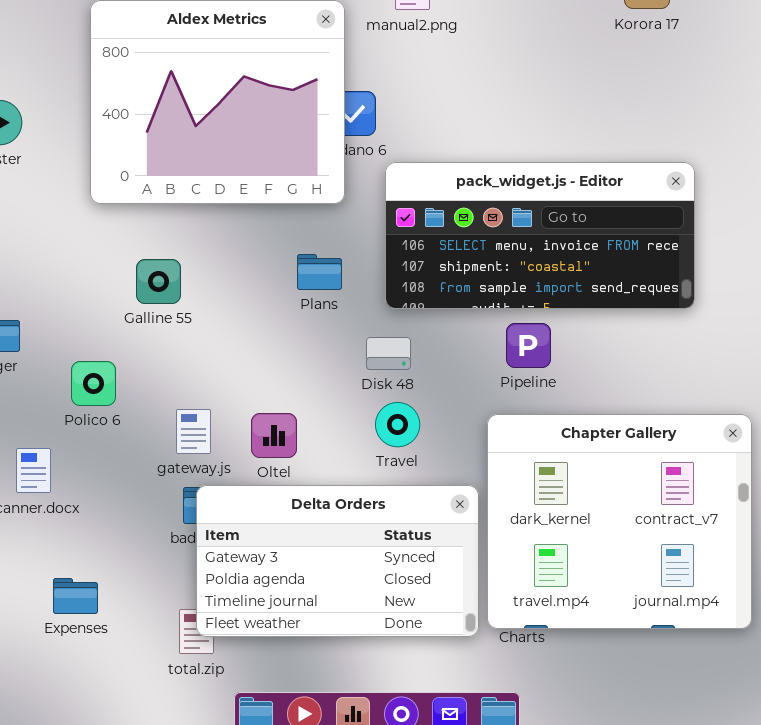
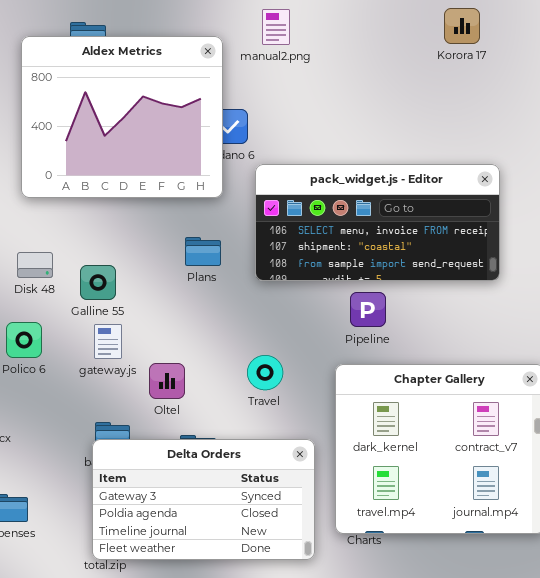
Galline 55: [136,259,181,304] -> [80,265,116,300], moved
Disk 48: [366,337,411,370] -> [17,252,53,278], moved
gateway.js: [176,409,211,454] -> [94,324,122,359], moved
Delta Orders: [196,485,479,637] -> [92,439,315,560], moved

